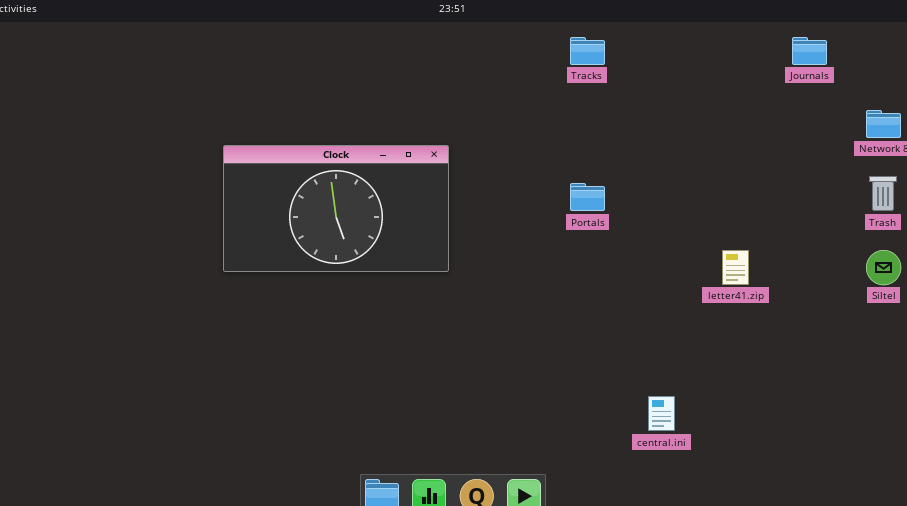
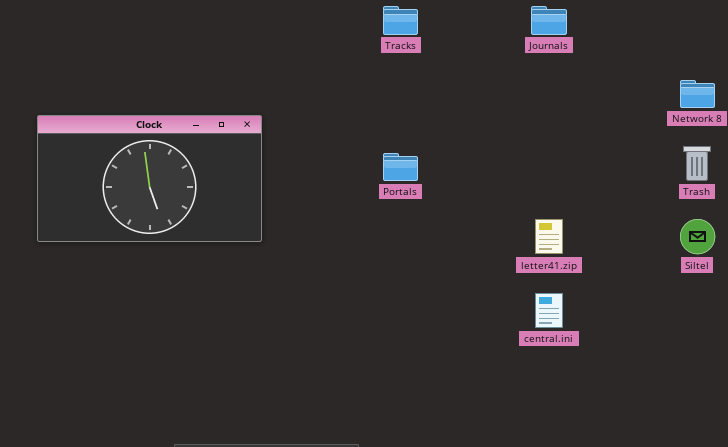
Journals: [792,37,827,65] -> [531,6,567,35], moved
central.ini: [648,396,675,431] -> [535,293,563,328], moved

